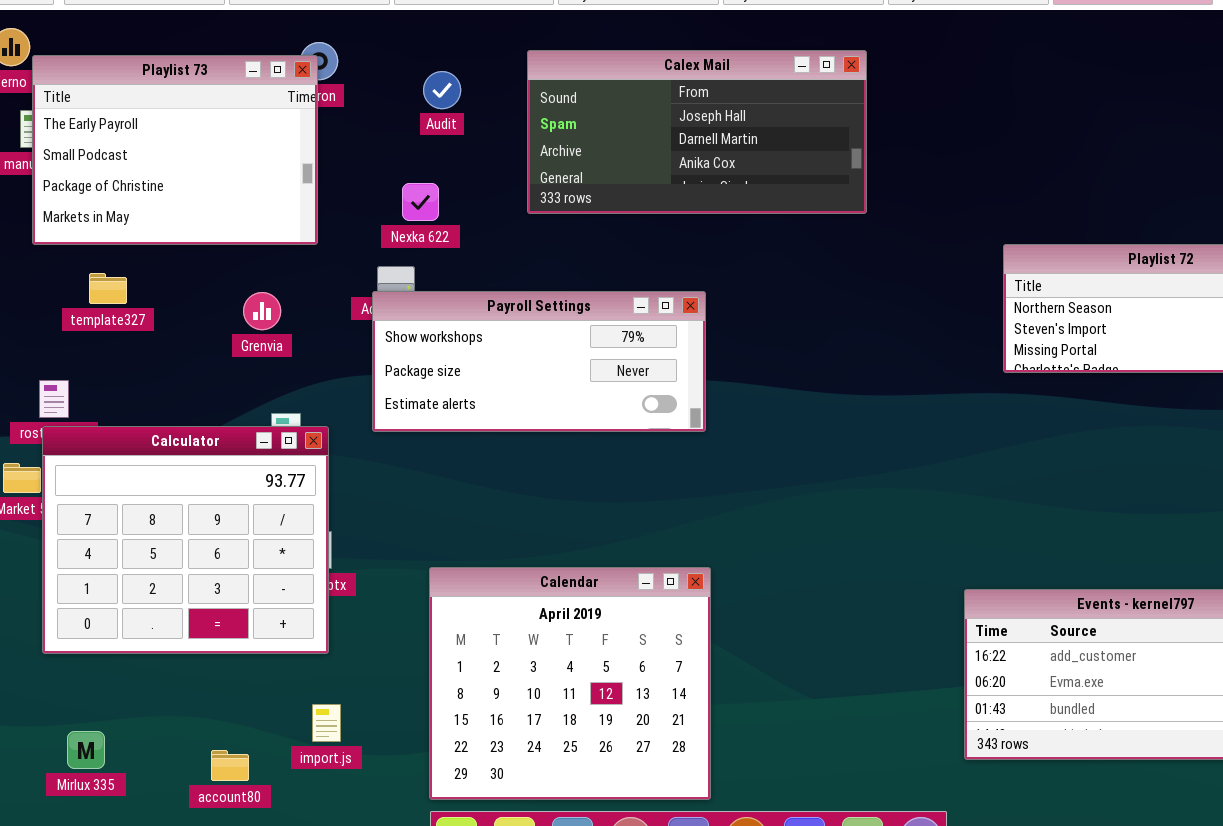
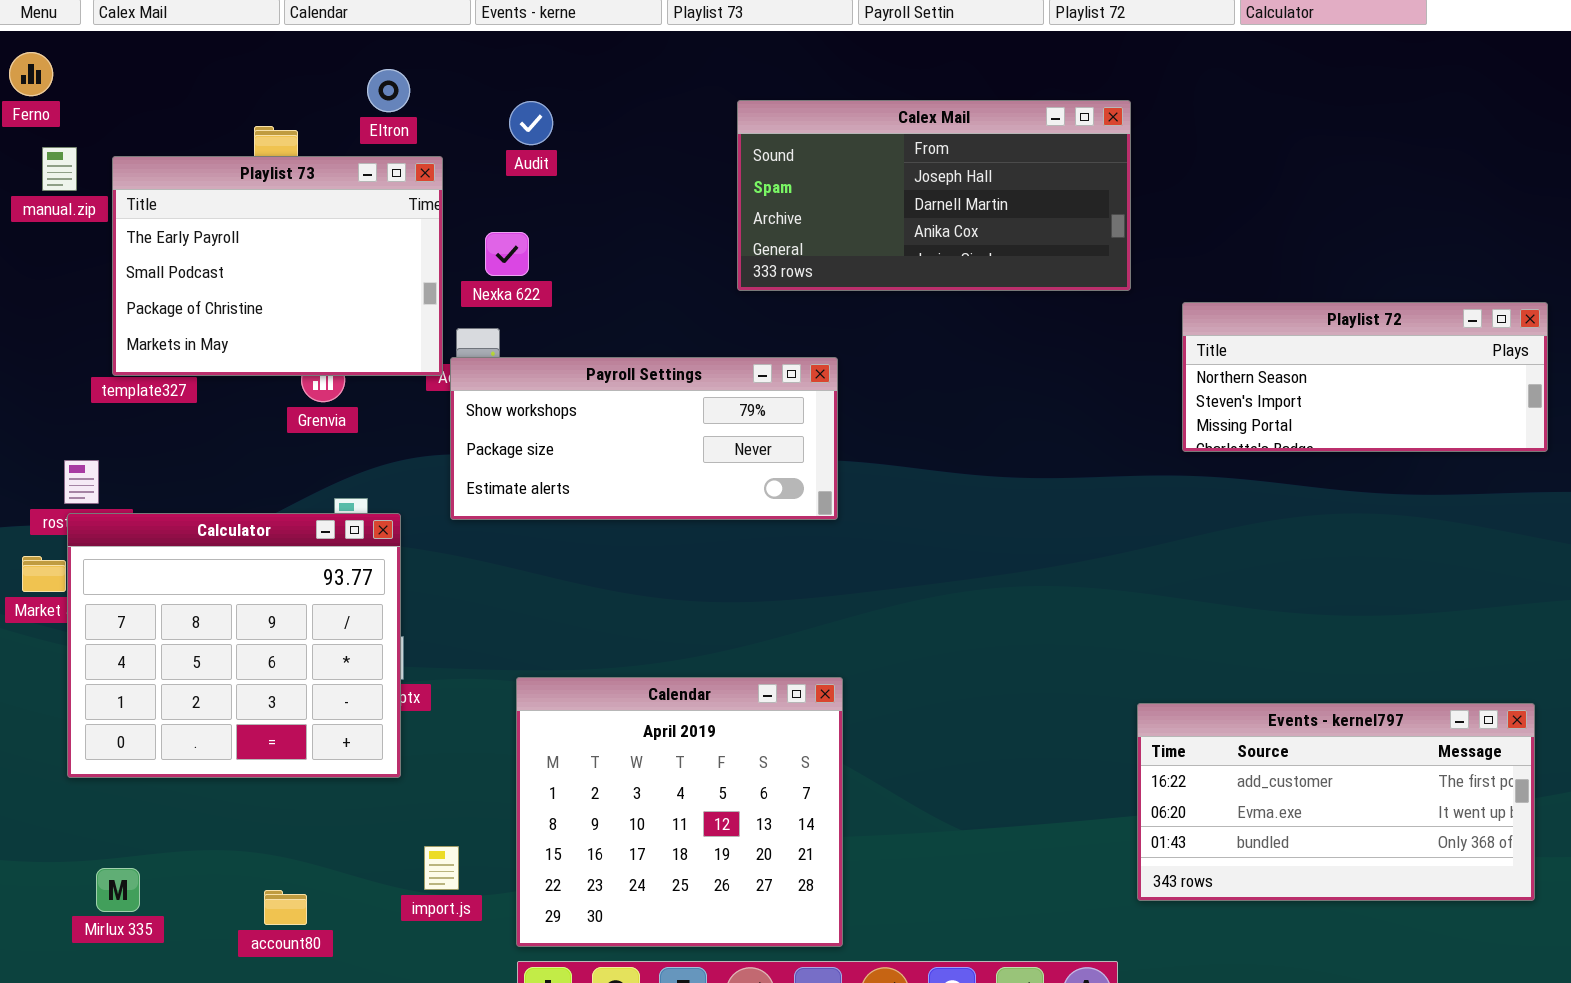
Calex Mail: [527,50,867,214] -> [737,100,1131,291], moved
Playlist 73: [32,55,318,245] -> [112,156,443,376], moved
import.js: [312,704,341,742] -> [424,846,459,890], moved

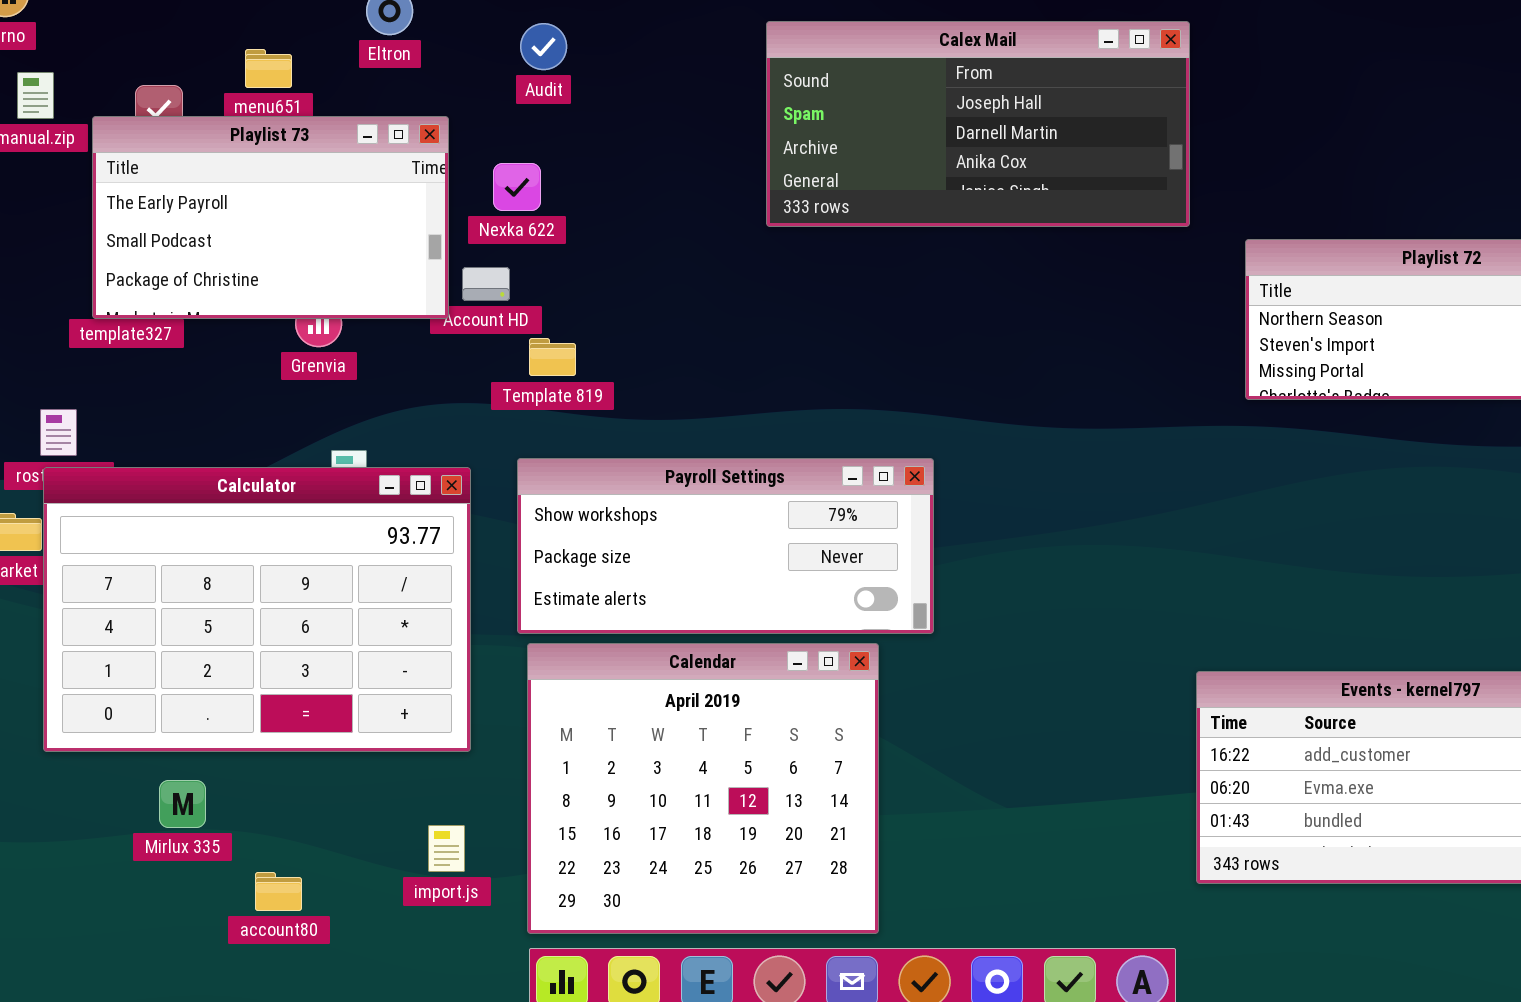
Playlist 73: [112,156,443,376] -> [92,116,449,319], resized
Payroll Settings: [450,357,838,520] -> [517,458,934,634], moved
Calculator: [67,513,401,778] -> [43,467,471,752], resized
Mirlux 335: [96,868,140,912] -> [159,780,206,828], moved

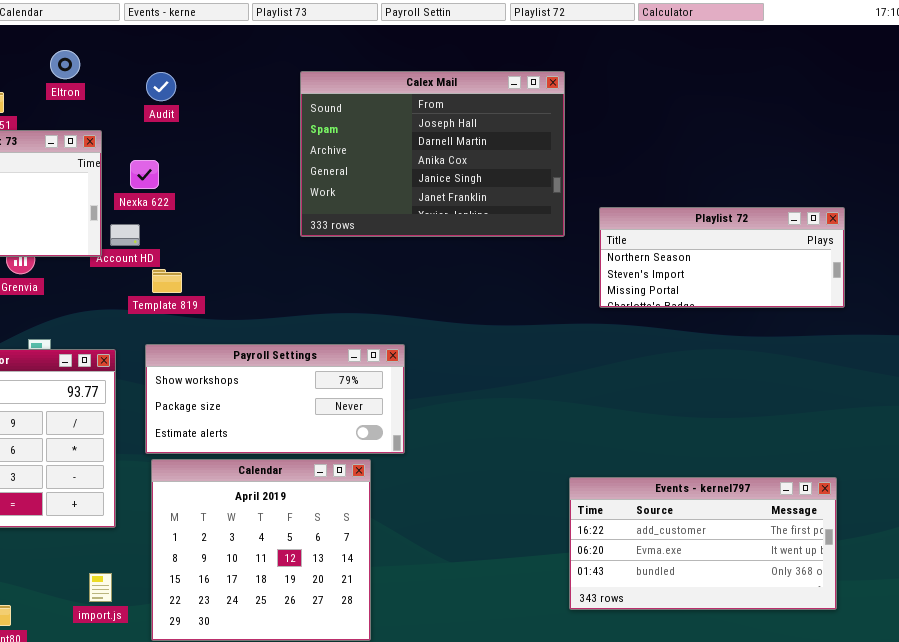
Calex Mail: [766,21,1190,227] -> [300,71,565,237], resized

